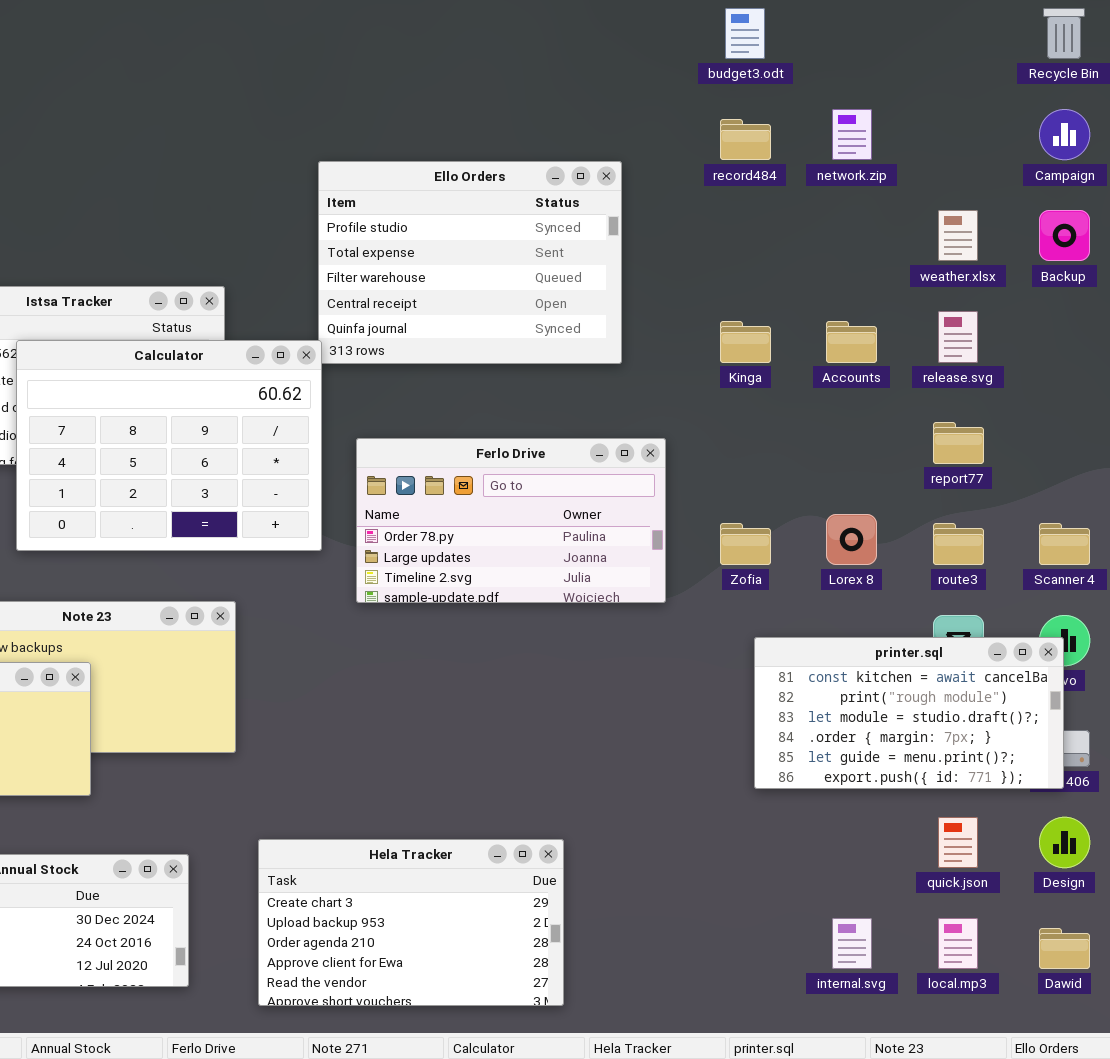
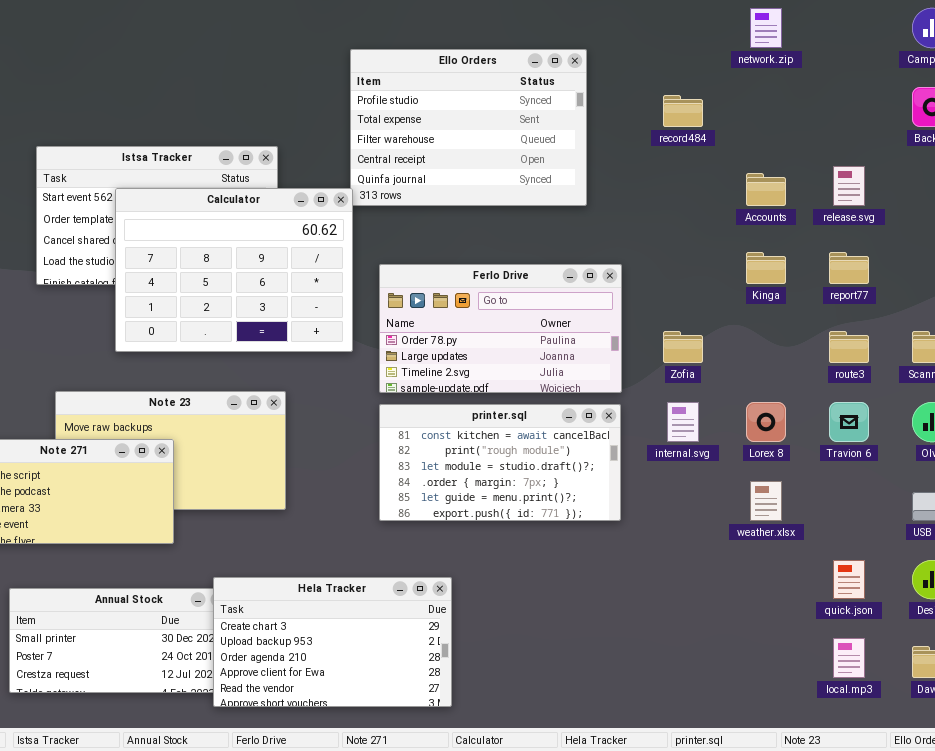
record484: [720,119,771,160] -> [663,95,703,127], moved
weather.xlsx: [938,210,978,261] -> [750,481,782,521], moved
Kinga: [720,321,771,363] -> [746,252,786,284], moved
Lorex 8: [826,514,877,565] -> [746,402,786,442], moved
printer.sql: [754,637,1064,789] -> [379,404,621,521], moved
Hela Tracker: [258,839,564,1006] -> [213,577,452,707], moved
internal.svg: [832,918,872,969] -> [667,402,699,442], moved

